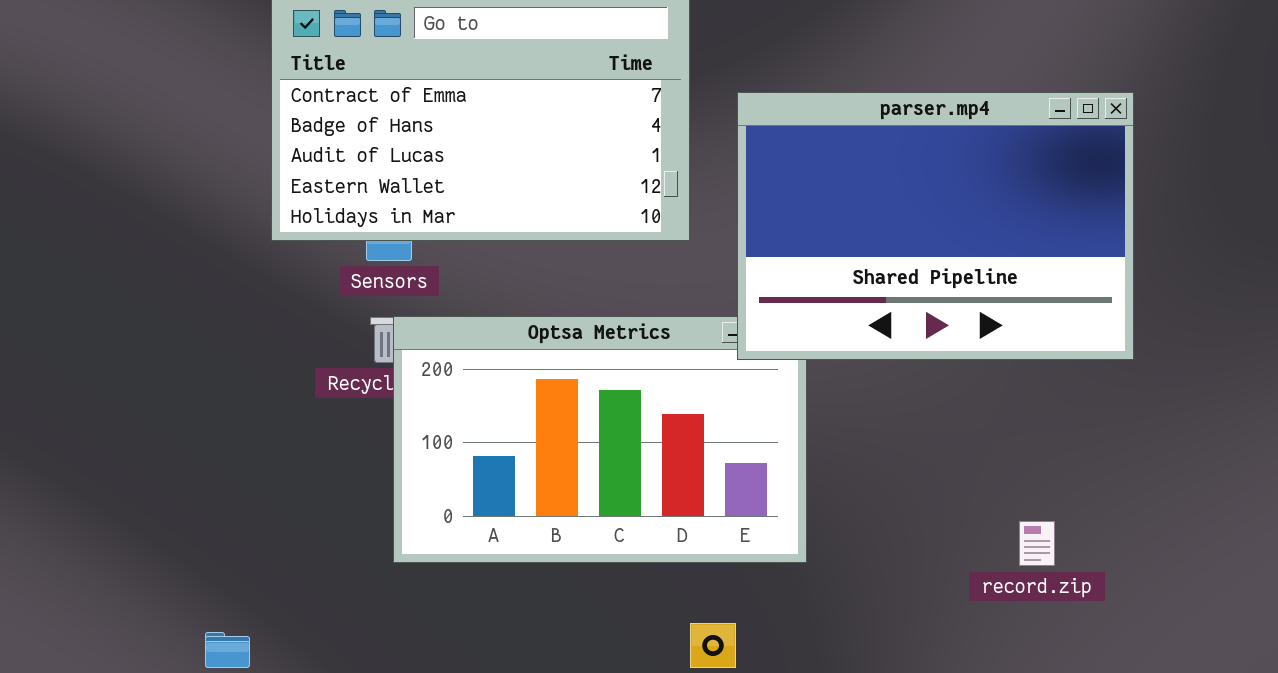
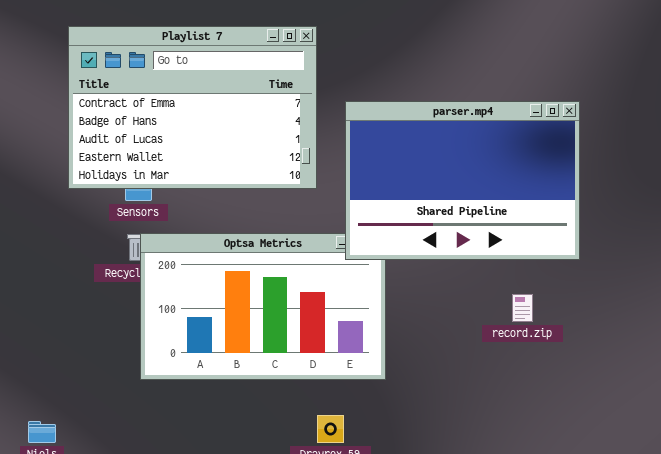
record.zip: [1019,521,1055,566] -> [512,294,533,322], moved

